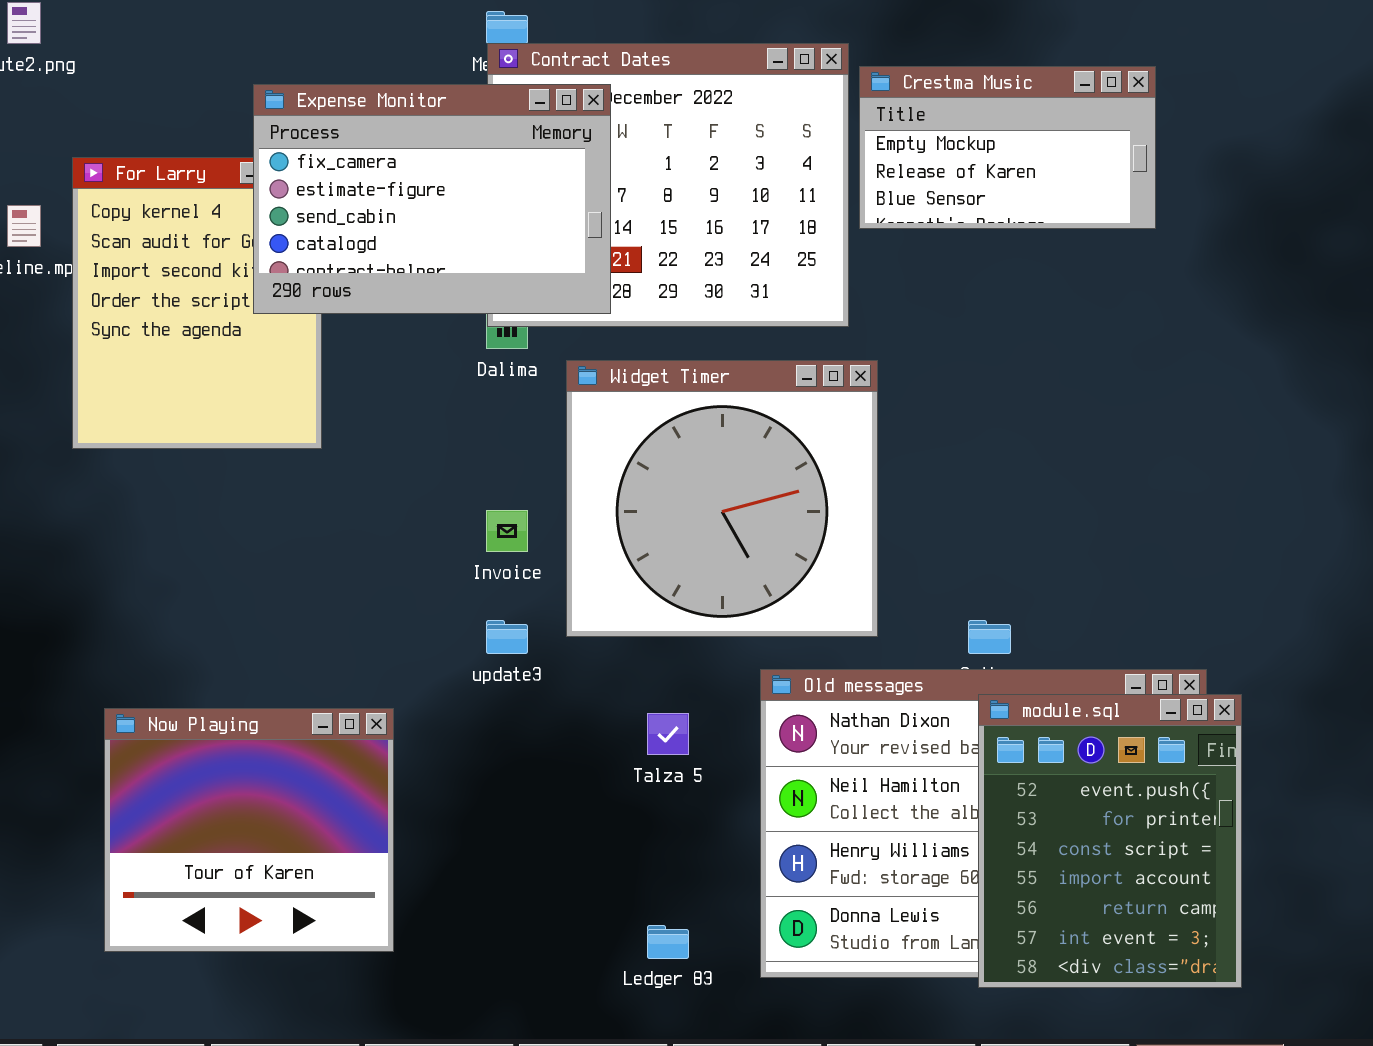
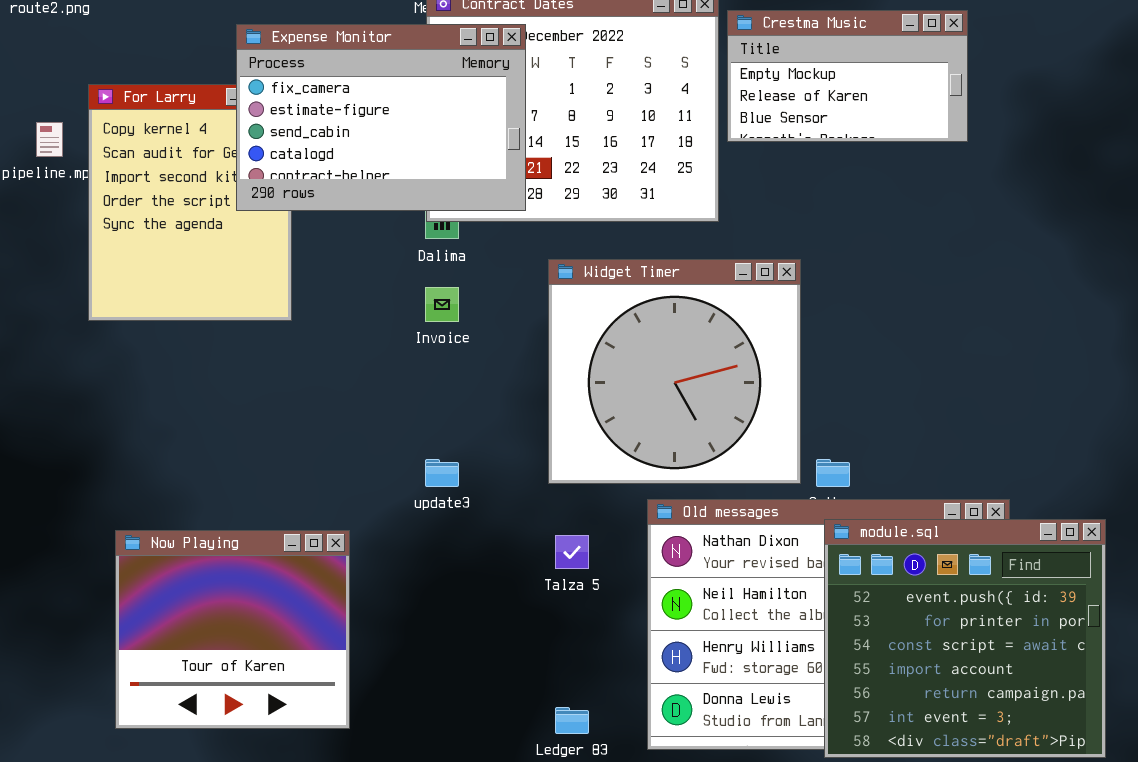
Widget Timer: [566,360,878,637] -> [548,259,801,484], moved
Invoice: [486,510,528,552] -> [425,287,459,322], moved
module.sql: [978,694,1242,988] -> [824,519,1106,758], resized

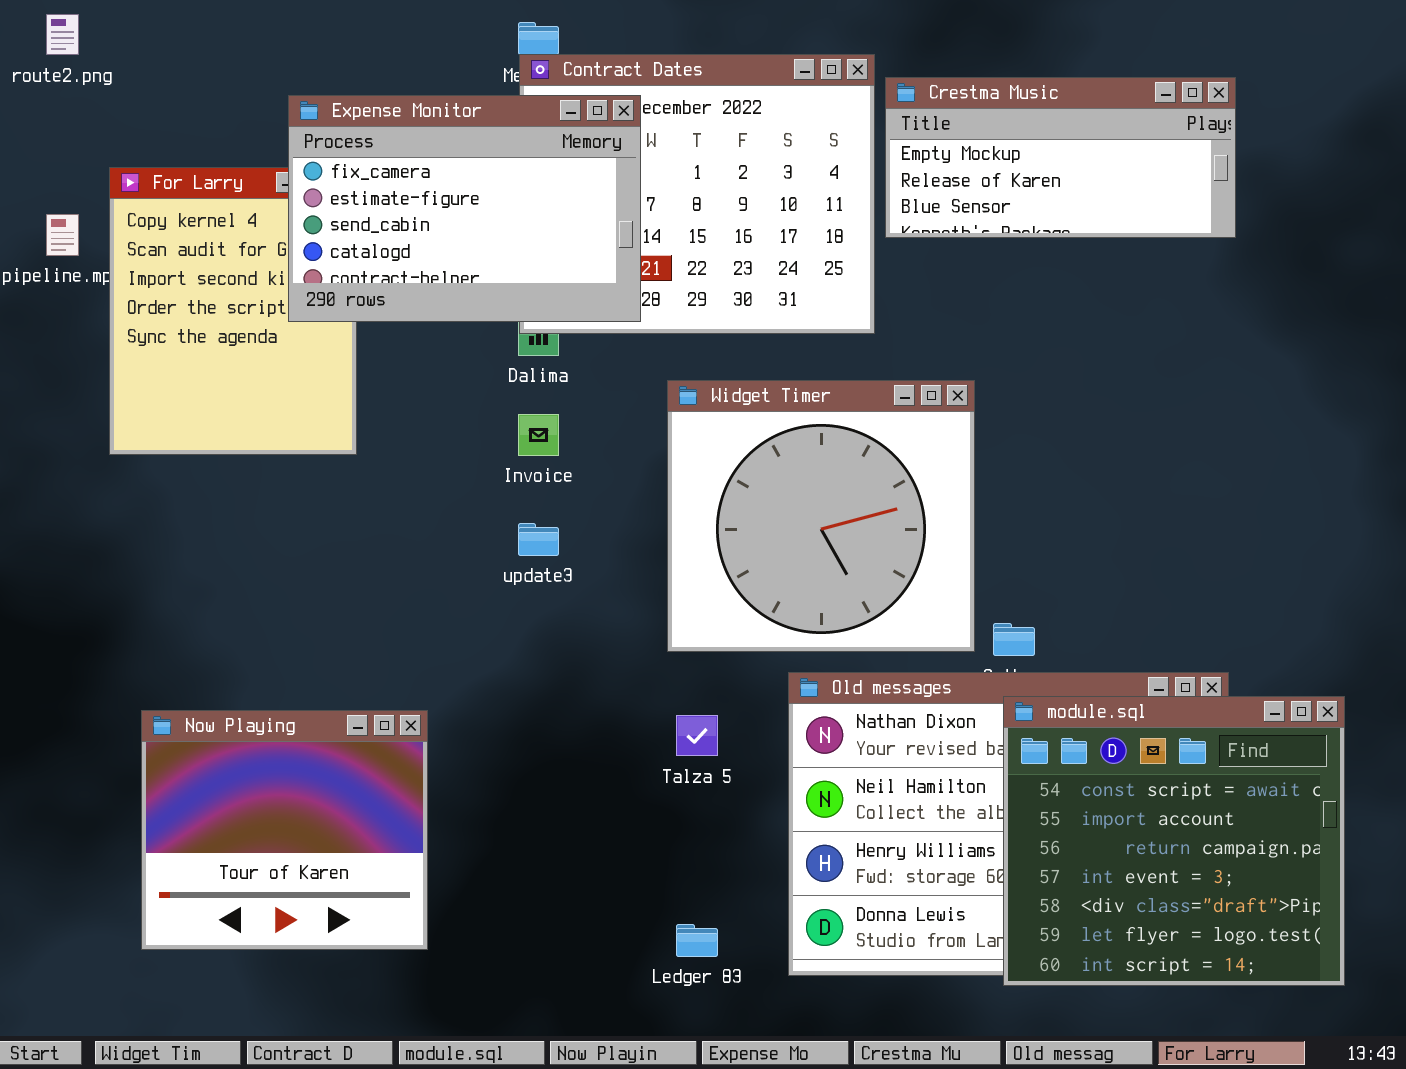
Crestma Music: [727,10,968,142] -> [885,77,1236,238], resized
update3: [425,459,459,487] -> [518,523,559,556], moved
module.sql: [824,519,1106,758] -> [1003,696,1345,986], scrolled down 2 rows

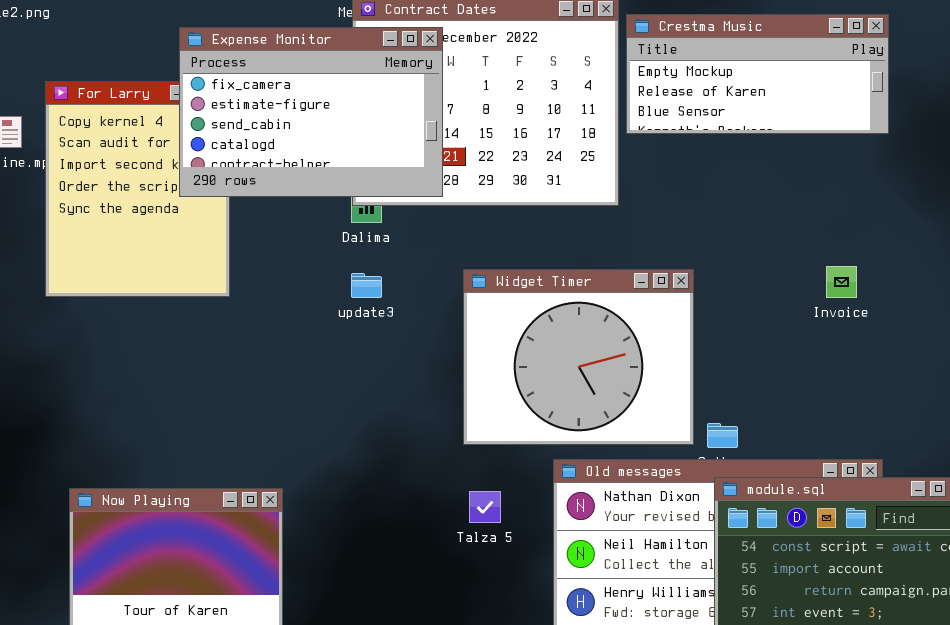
Widget Timer: [667,380,975,652] -> [463,269,694,445], resized
Invoice: [518,414,559,456] -> [826,266,857,298], moved
update3: [518,523,559,556] -> [351,273,382,298], moved

